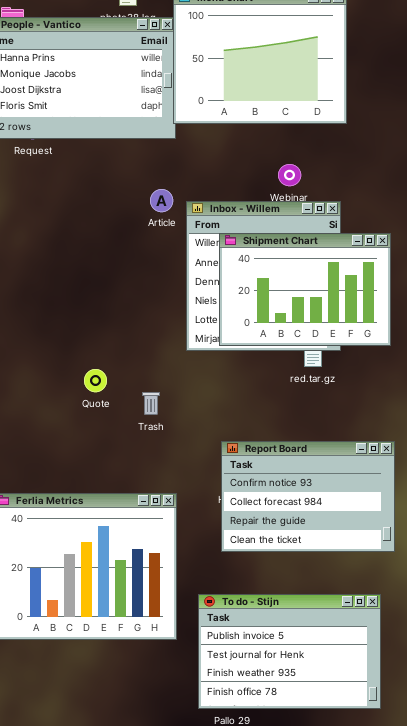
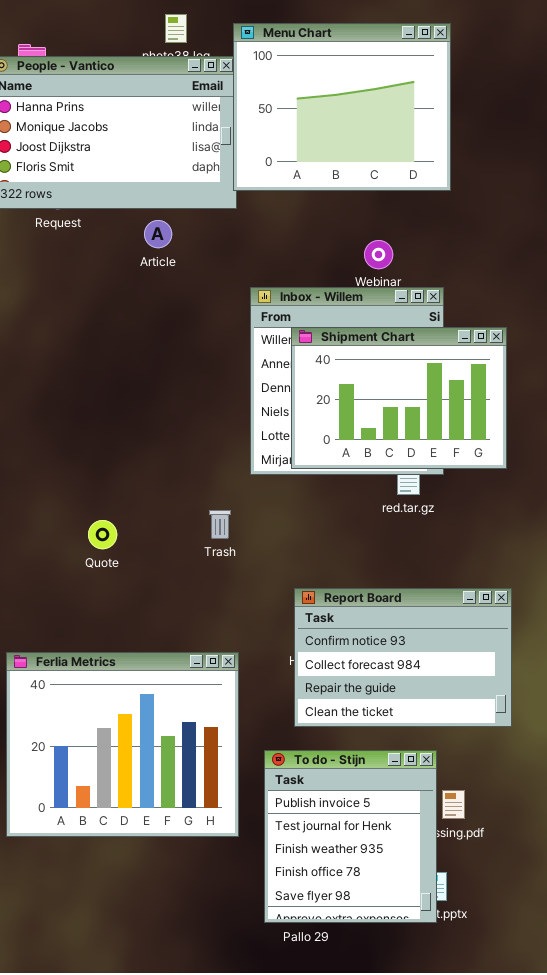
Article: [150,189,173,212] -> [144,220,172,248], moved
Quote: [84,369,107,392] -> [88,520,117,549], moved
Trash: [142,392,160,415] -> [209,510,231,539], moved
To do - Stijn: [198,594,381,709] -> [264,750,437,923], resized

